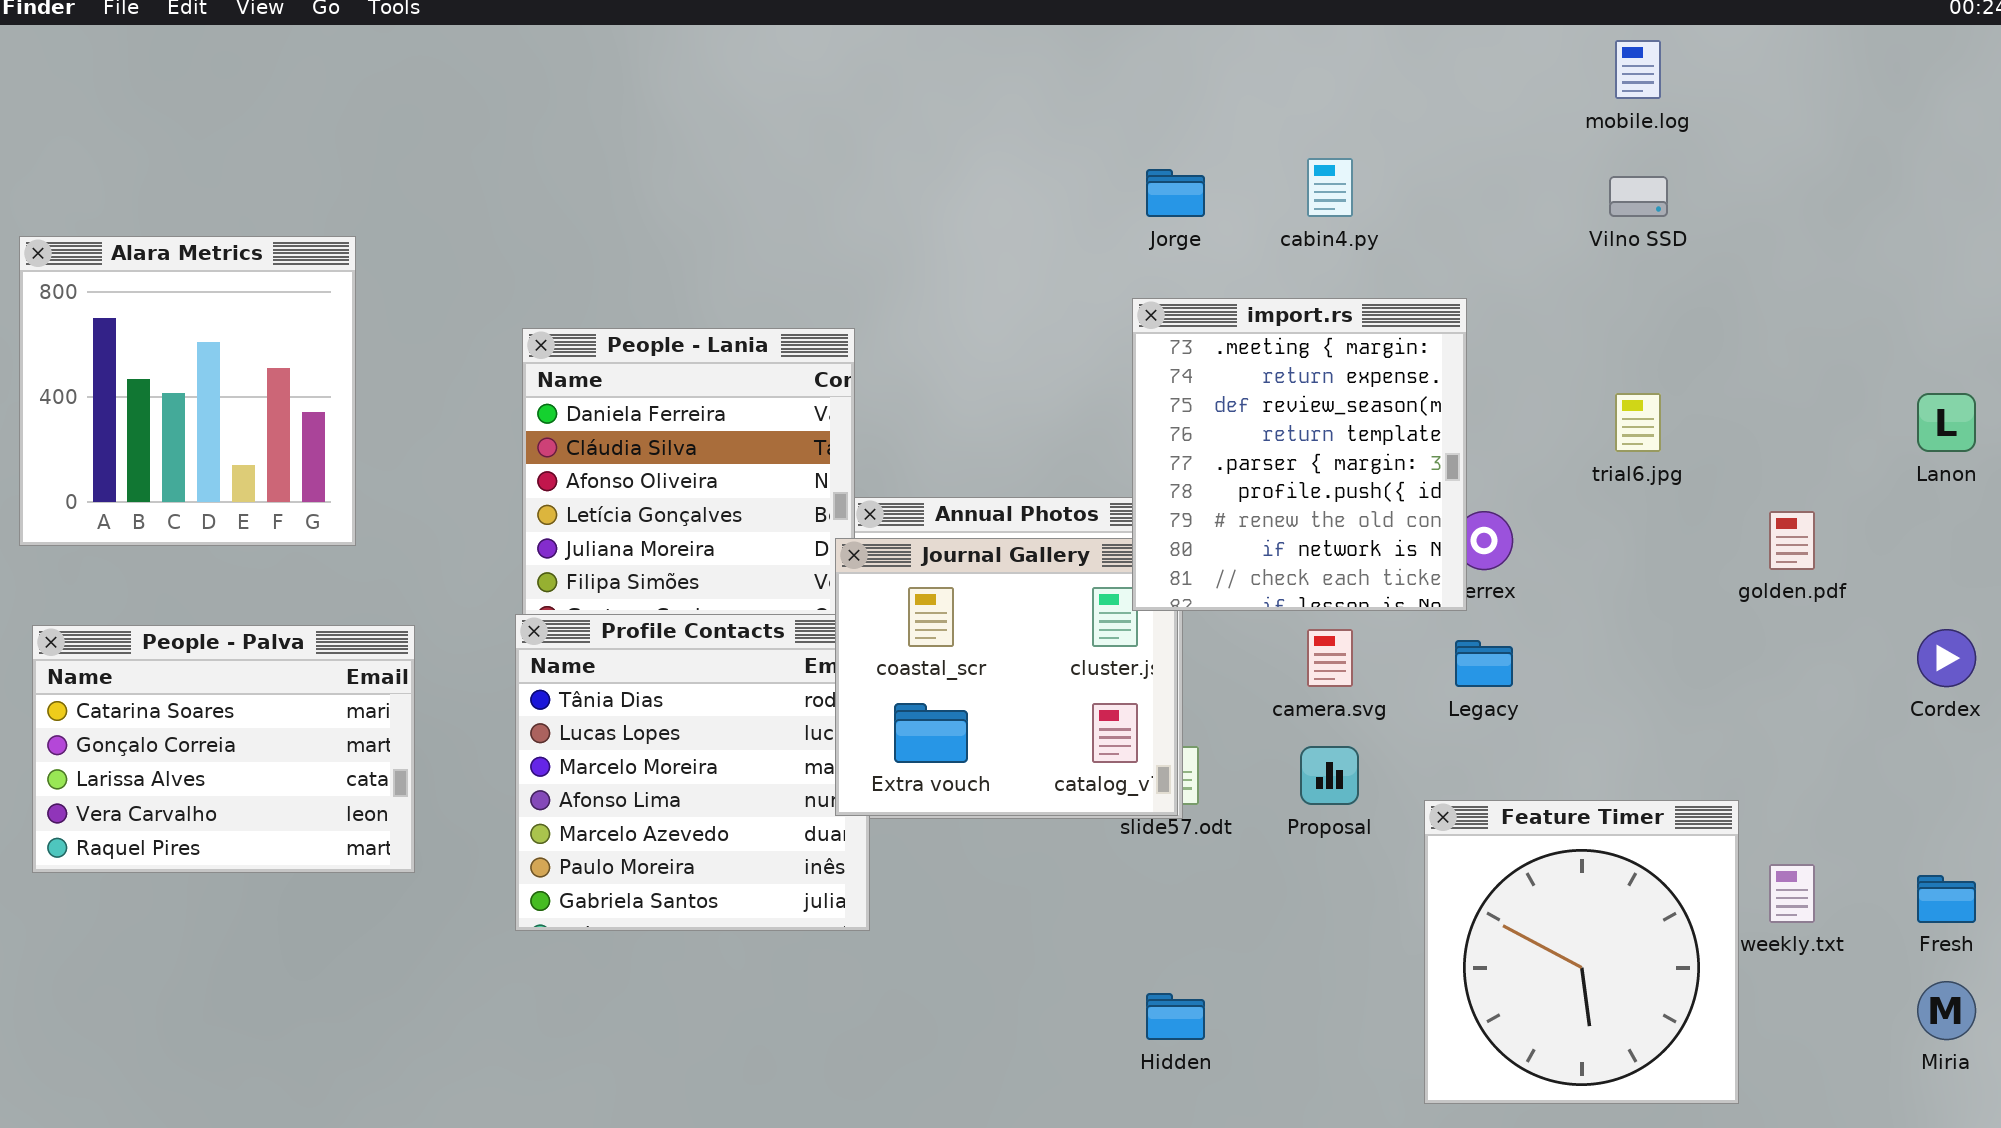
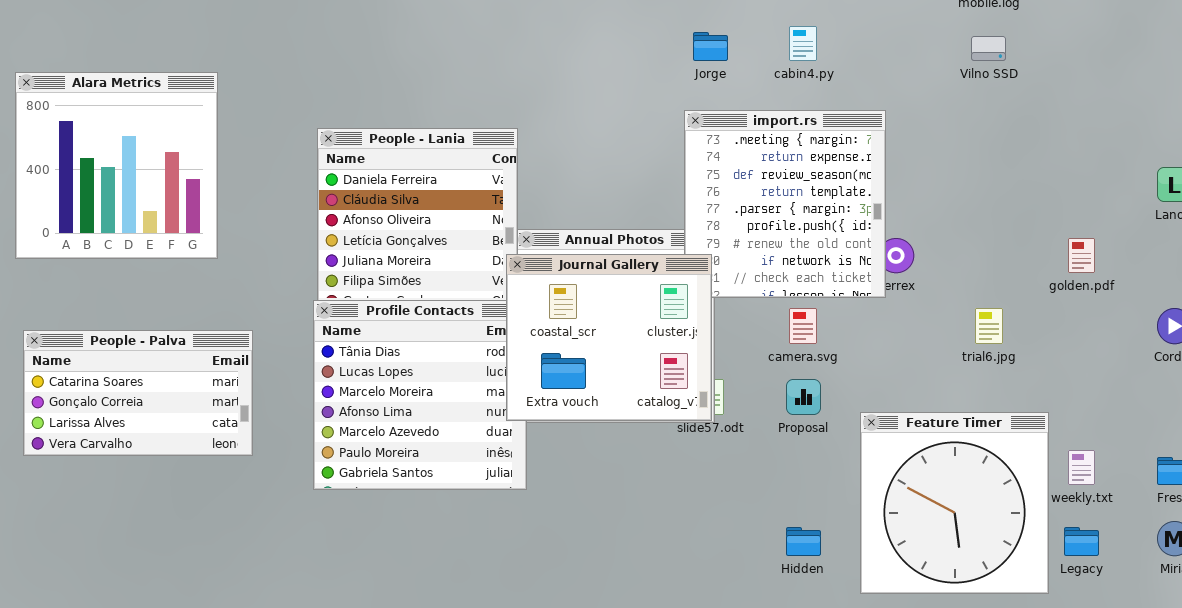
trial6.jpg: [1615,393,1661,452] -> [975,308,1003,344], moved
Journal Gallery: [835,538,1178,816] -> [506,254,712,421], raised
People - Palva: [32,625,415,873] -> [23,330,253,456], resized
Legacy: [1455,640,1513,687] -> [1064,527,1099,556], moved
Hidden: [1146,993,1205,1040] -> [786,527,821,556], moved

